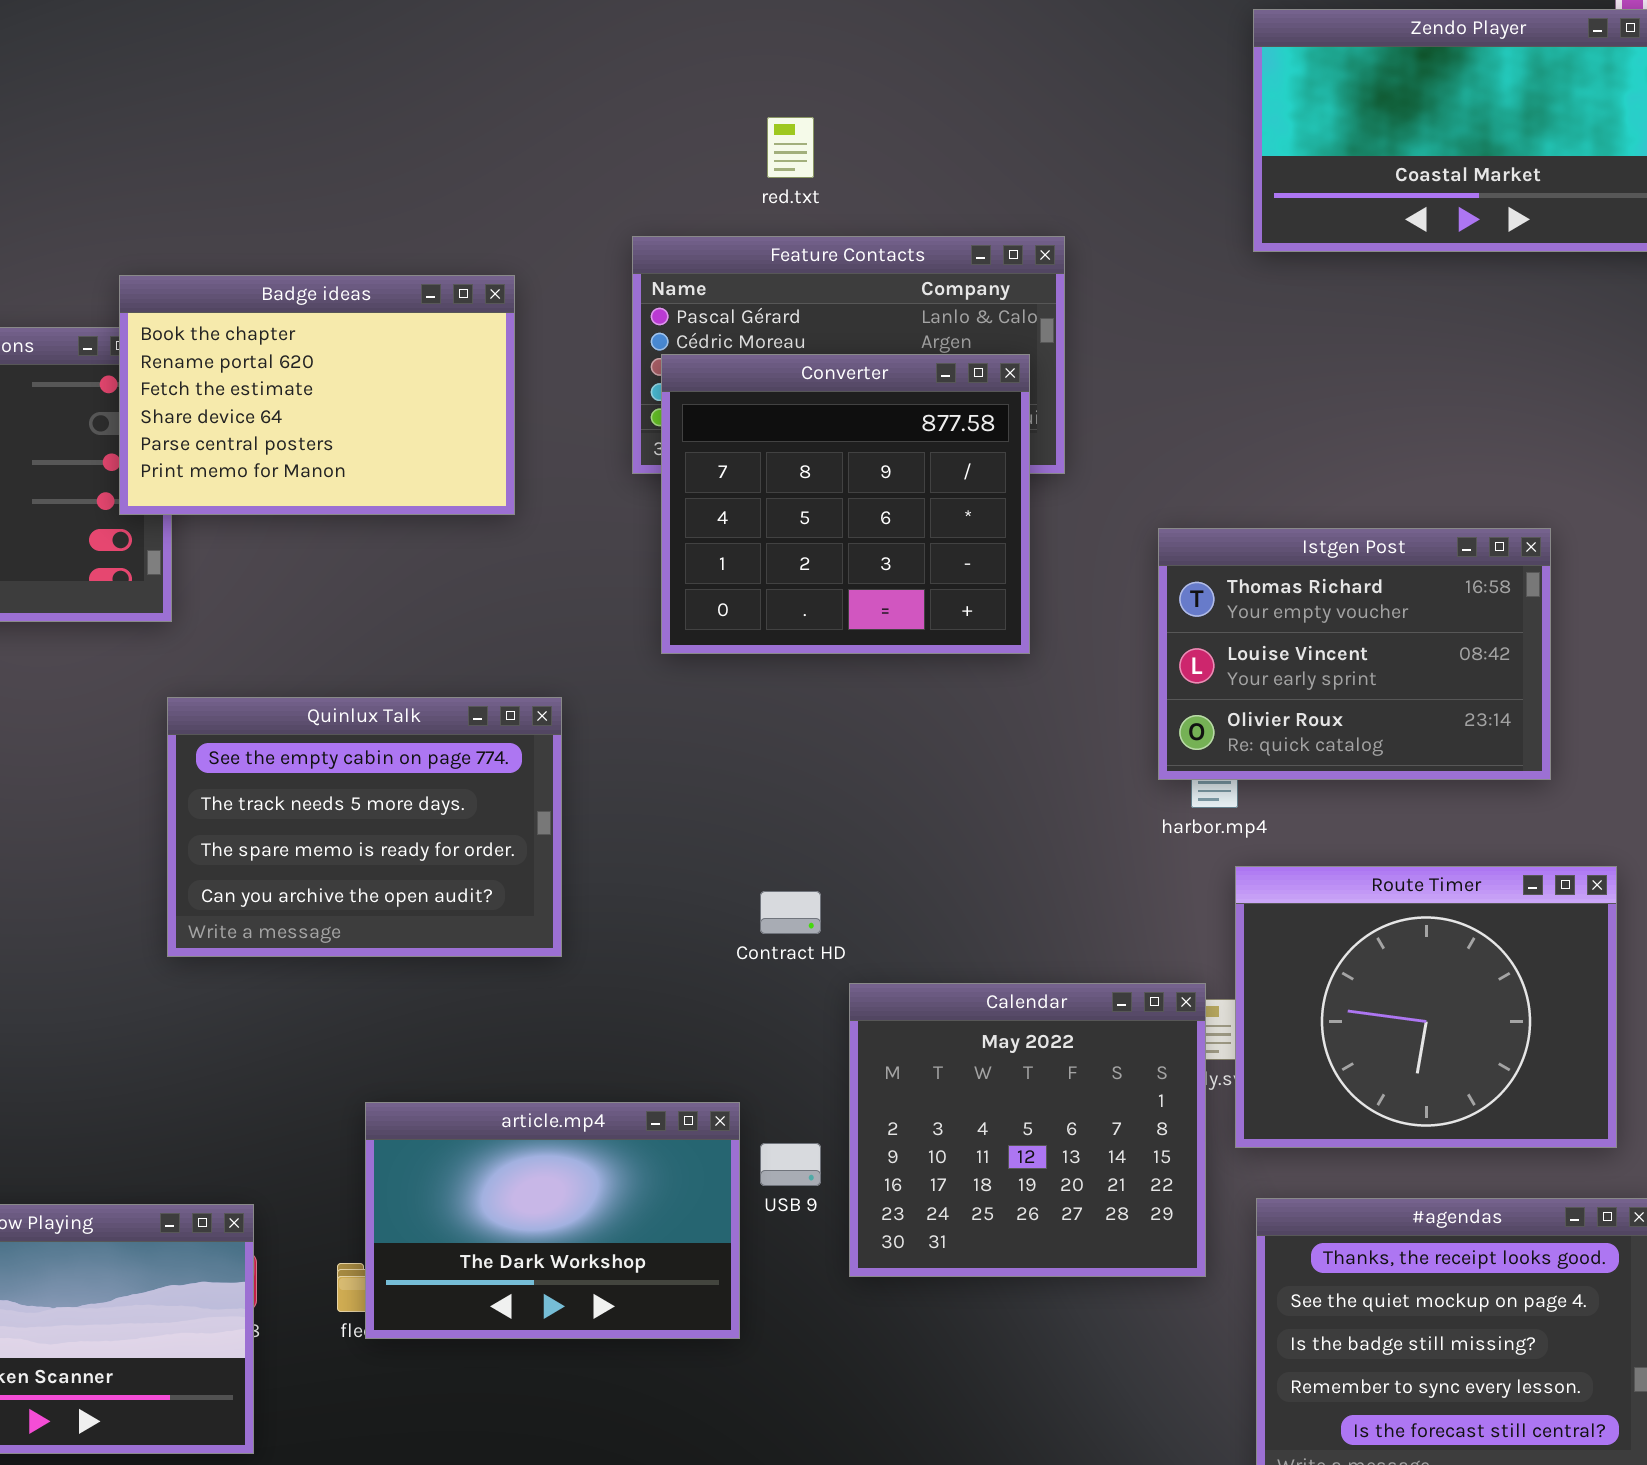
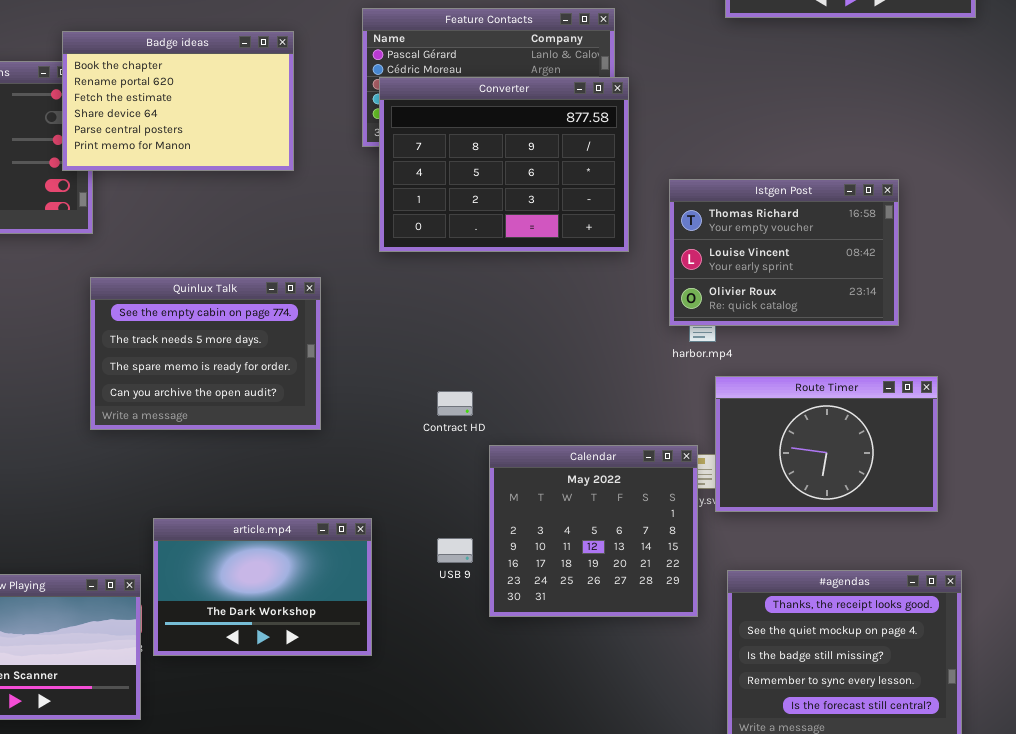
Converter: [661,354,1030,654] -> [379,77,629,252], resized
Route Timer: [1235,866,1617,1148] -> [715,376,938,512], resized
article.mp4: [365,1102,740,1339] -> [153,518,372,656], moved

